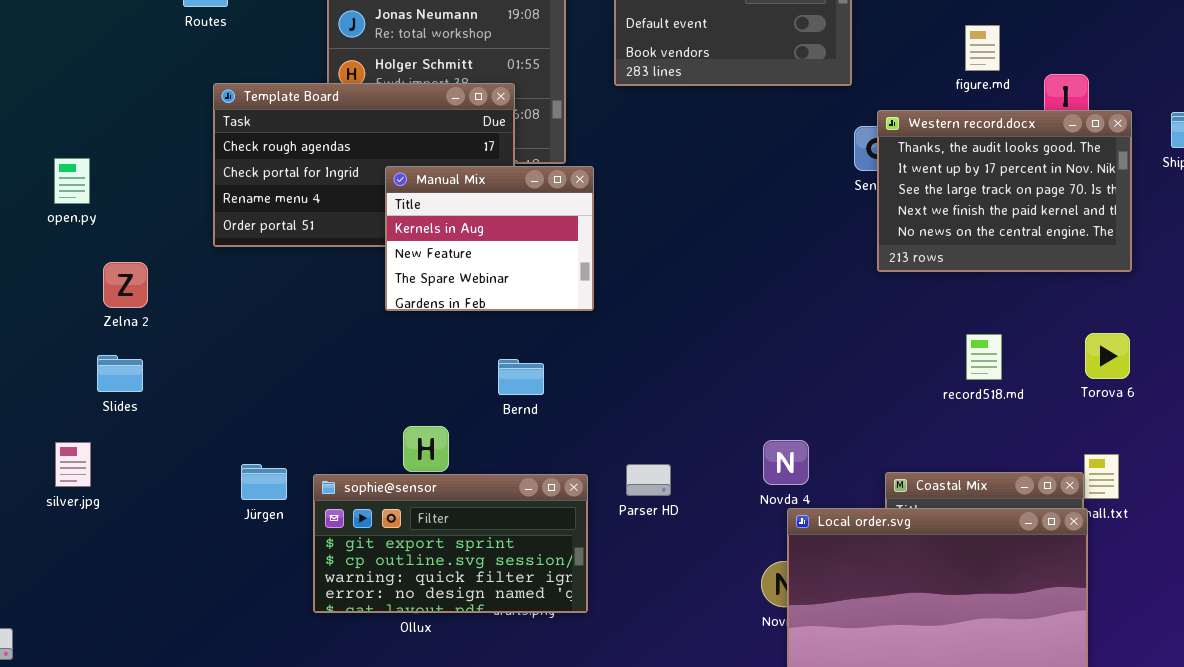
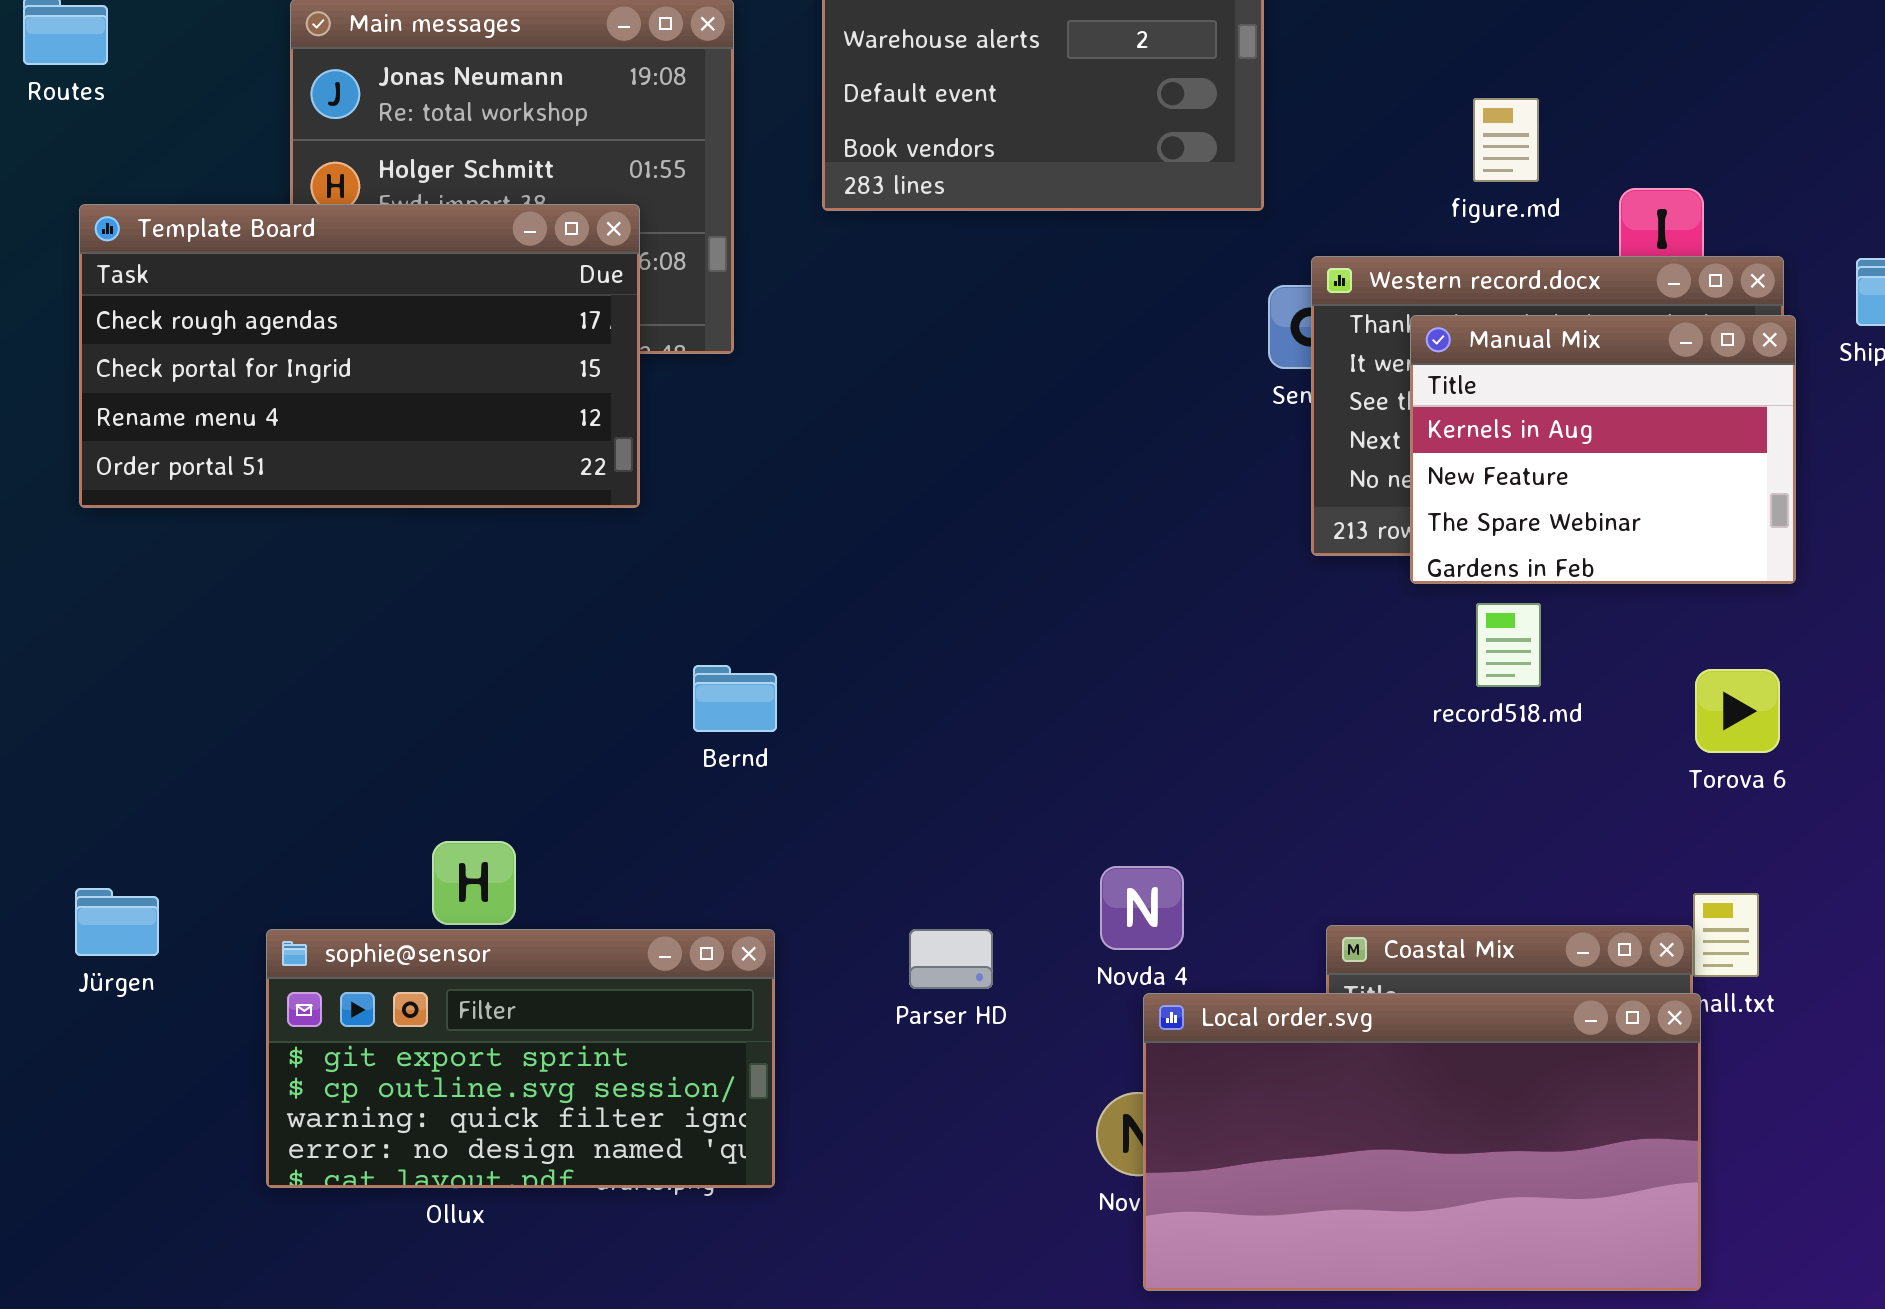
Manual Mix: [385,166,594,311] -> [1410,315,1796,584], moved
record518.md: [966,334,1002,380] -> [1476,603,1541,687], moved
Bernd: [498,359,544,395] -> [693,665,777,732], moved
Jürgen: [241,464,287,500] -> [75,888,159,956], moved
Parser HD: [626,464,671,496] -> [909,929,993,989], moved

